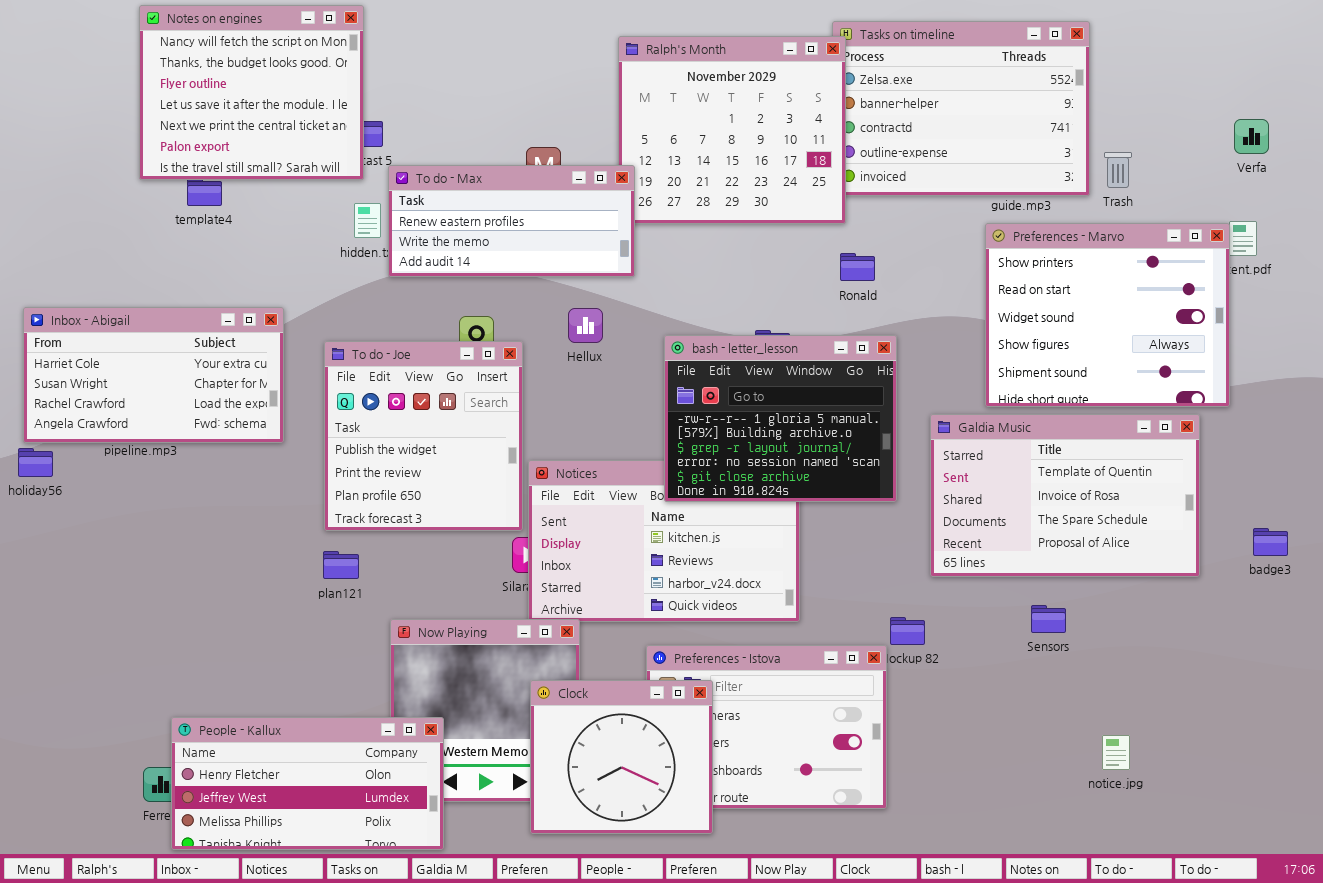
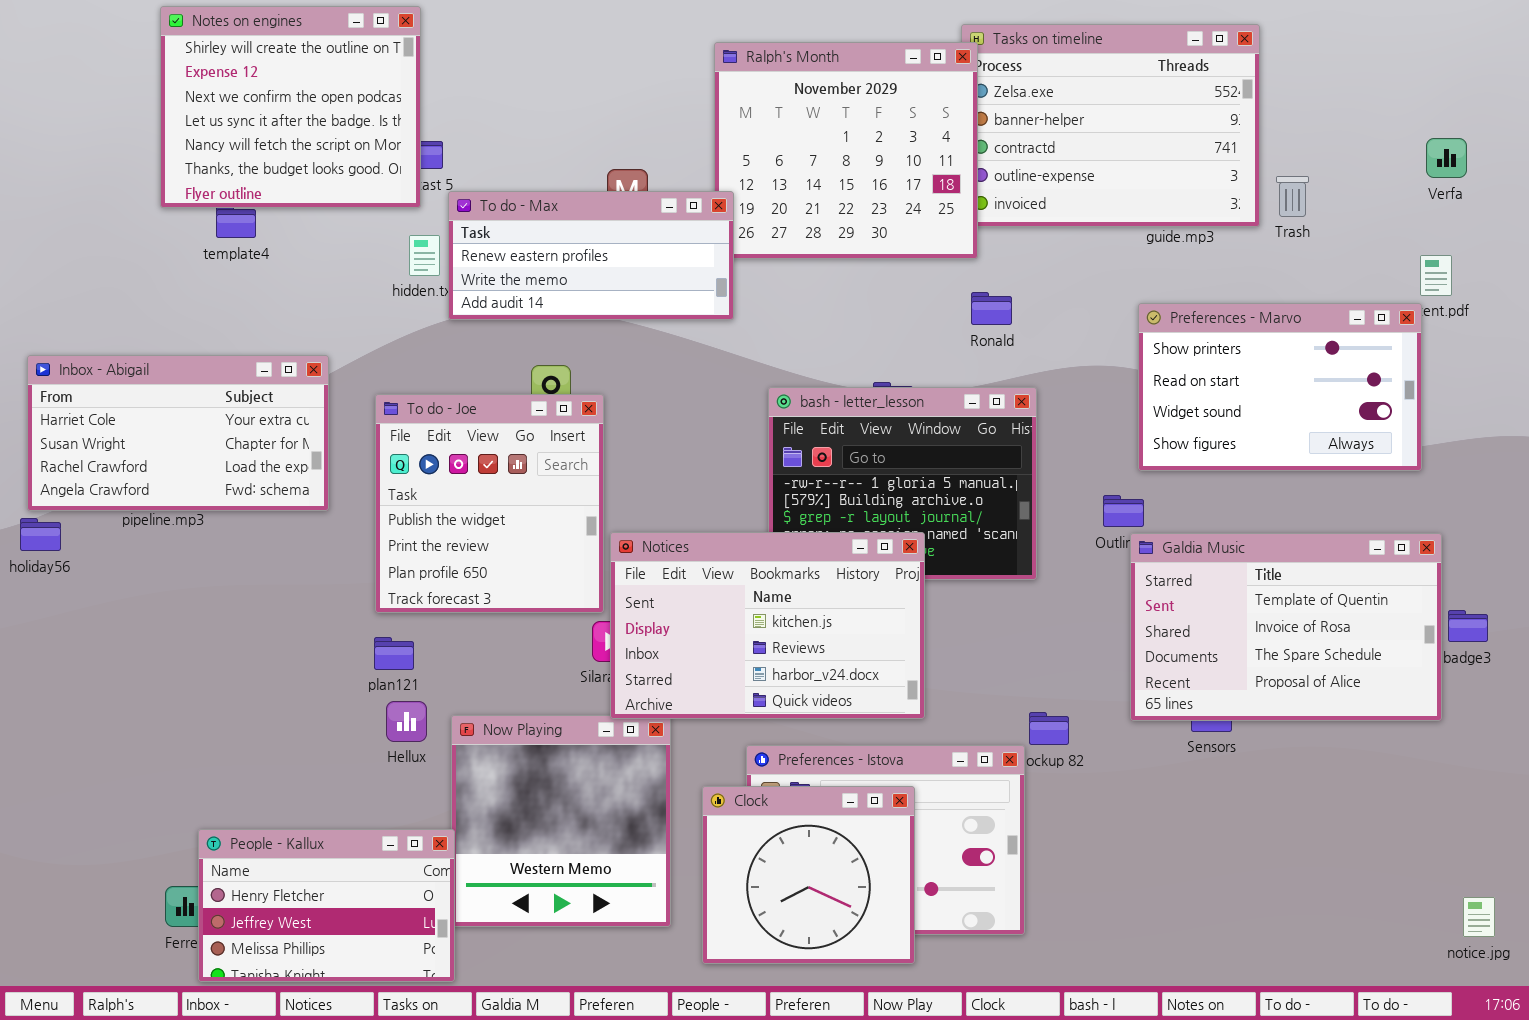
Notes on engines: [139,5,364,180] -> [160,6,421,208], scrolled up 4 rows
Preferences - Marvo: [985,223,1230,407] -> [1138,303,1422,471], resized
Hellux: [568,308,603,343] -> [386,701,427,742], moved
Galdia Music: [930,414,1200,577] -> [1130,533,1442,721], moved
Notices: [528,460,800,622] -> [610,532,925,719], raised
Clock: [530,680,713,834] -> [702,786,915,964], moved
People - Kallux: [171,717,444,850] -> [198,829,455,982], resized
notice.jpg: [1102,735,1130,770] -> [1463,897,1495,937], moved

